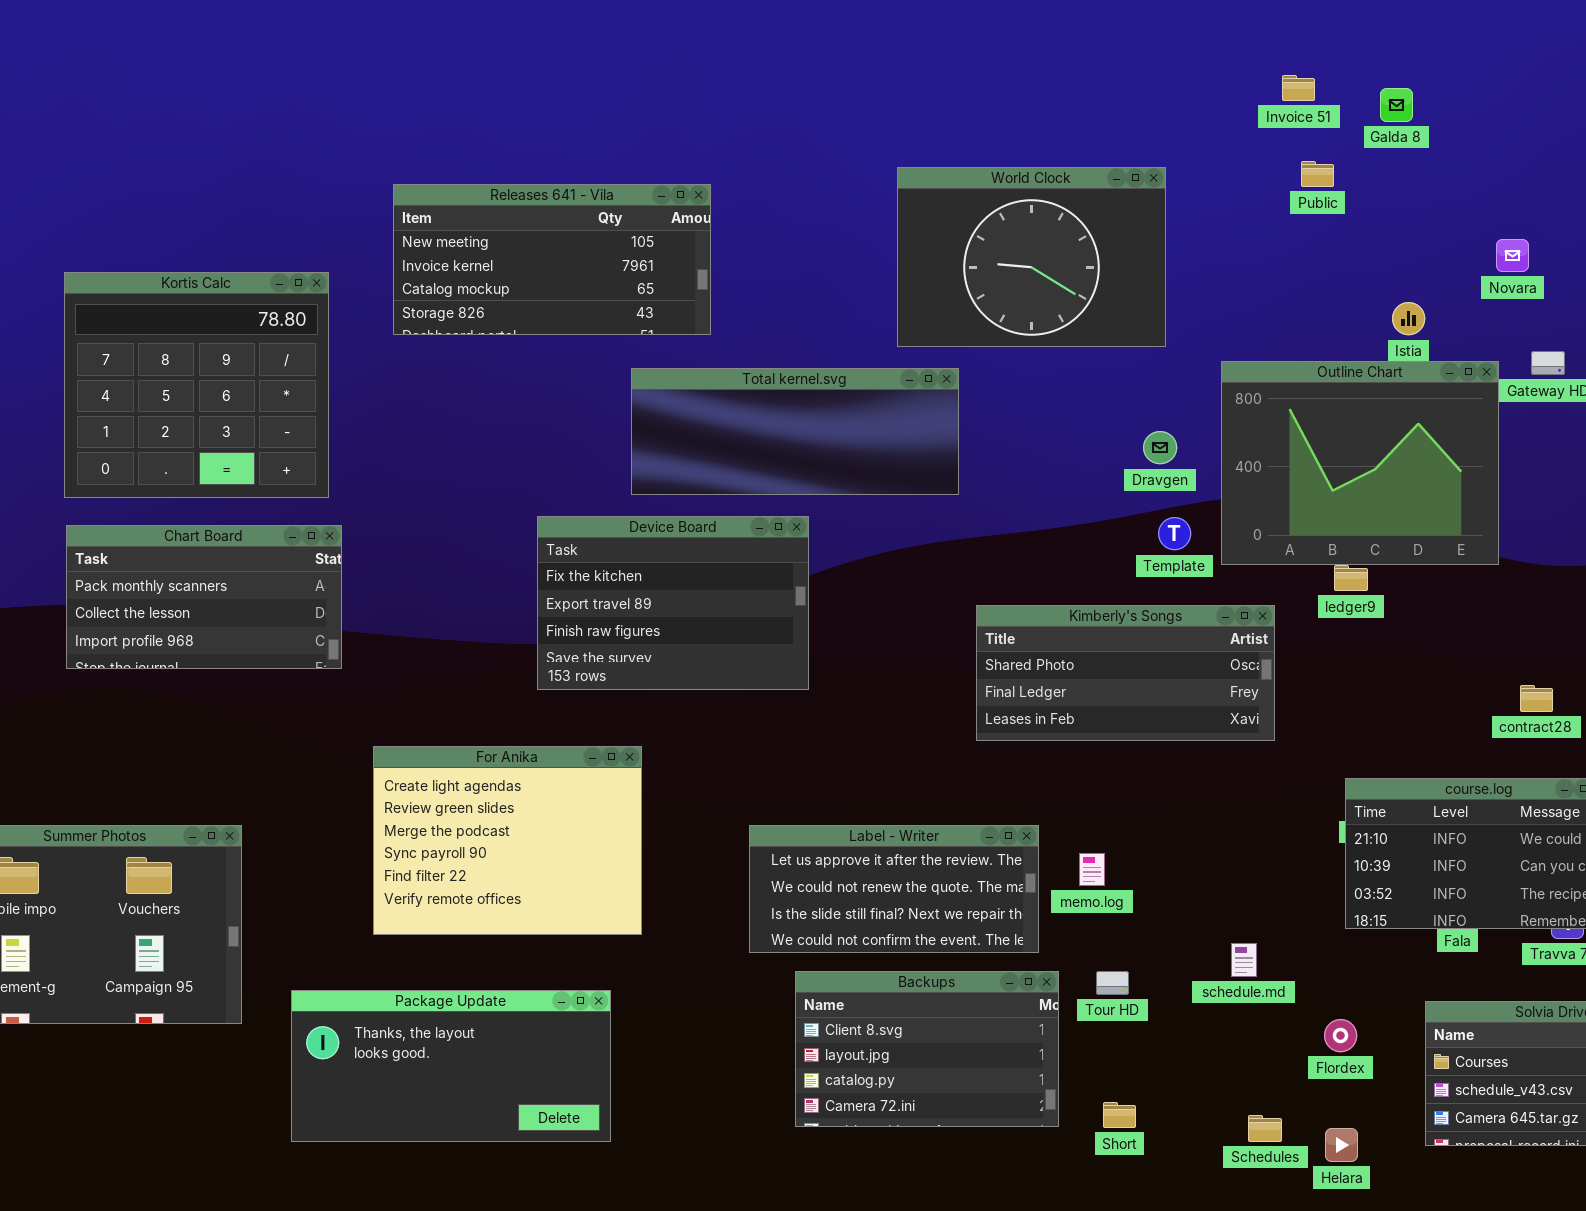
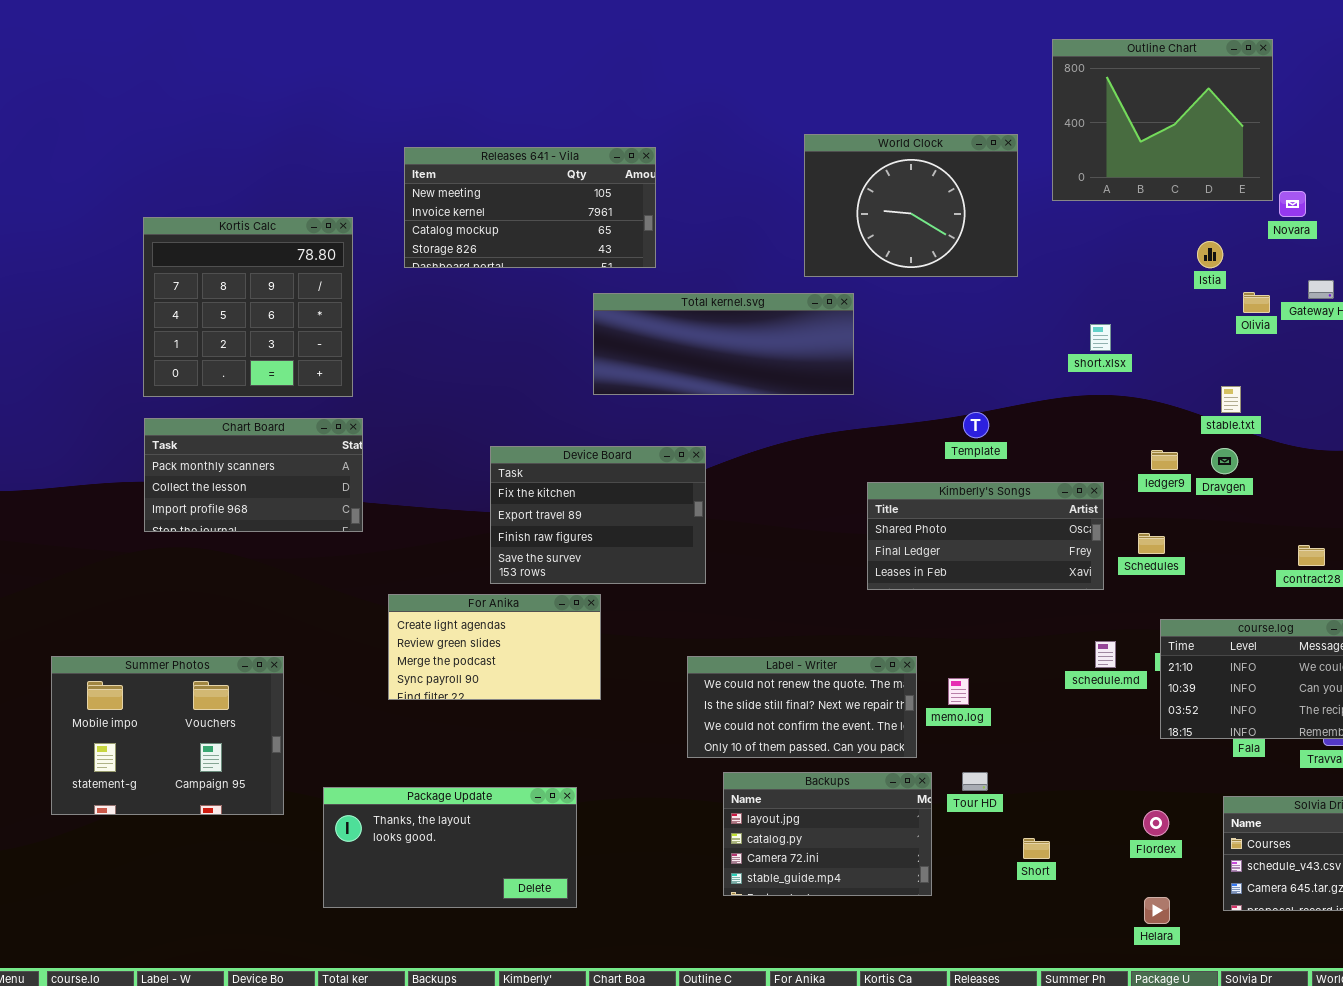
Outline Chart: [1221,361,1499,565] -> [1052,39,1273,201], moved
Dravgen: [1143,431,1177,464] -> [1211,448,1238,474], moved
Device Board: [537,516,809,690] -> [490,446,706,584], moved
Template: [1158,517,1191,550] -> [963,412,989,438], moved
For Anika: [373,746,642,935] -> [388,594,601,700], resized
Label - Writer: [749,825,1039,953] -> [687,656,917,758], scrolled down 1 row
schedule.md: [1231,943,1257,977] -> [1095,641,1116,668], moved
Backups: [795,971,1059,1127] -> [723,772,932,896], scrolled down 1 row
Short: [1103,1102,1136,1128] -> [1023,838,1050,859], moved
Schedules: [1248,1115,1282,1142] -> [1138,533,1165,554], moved

